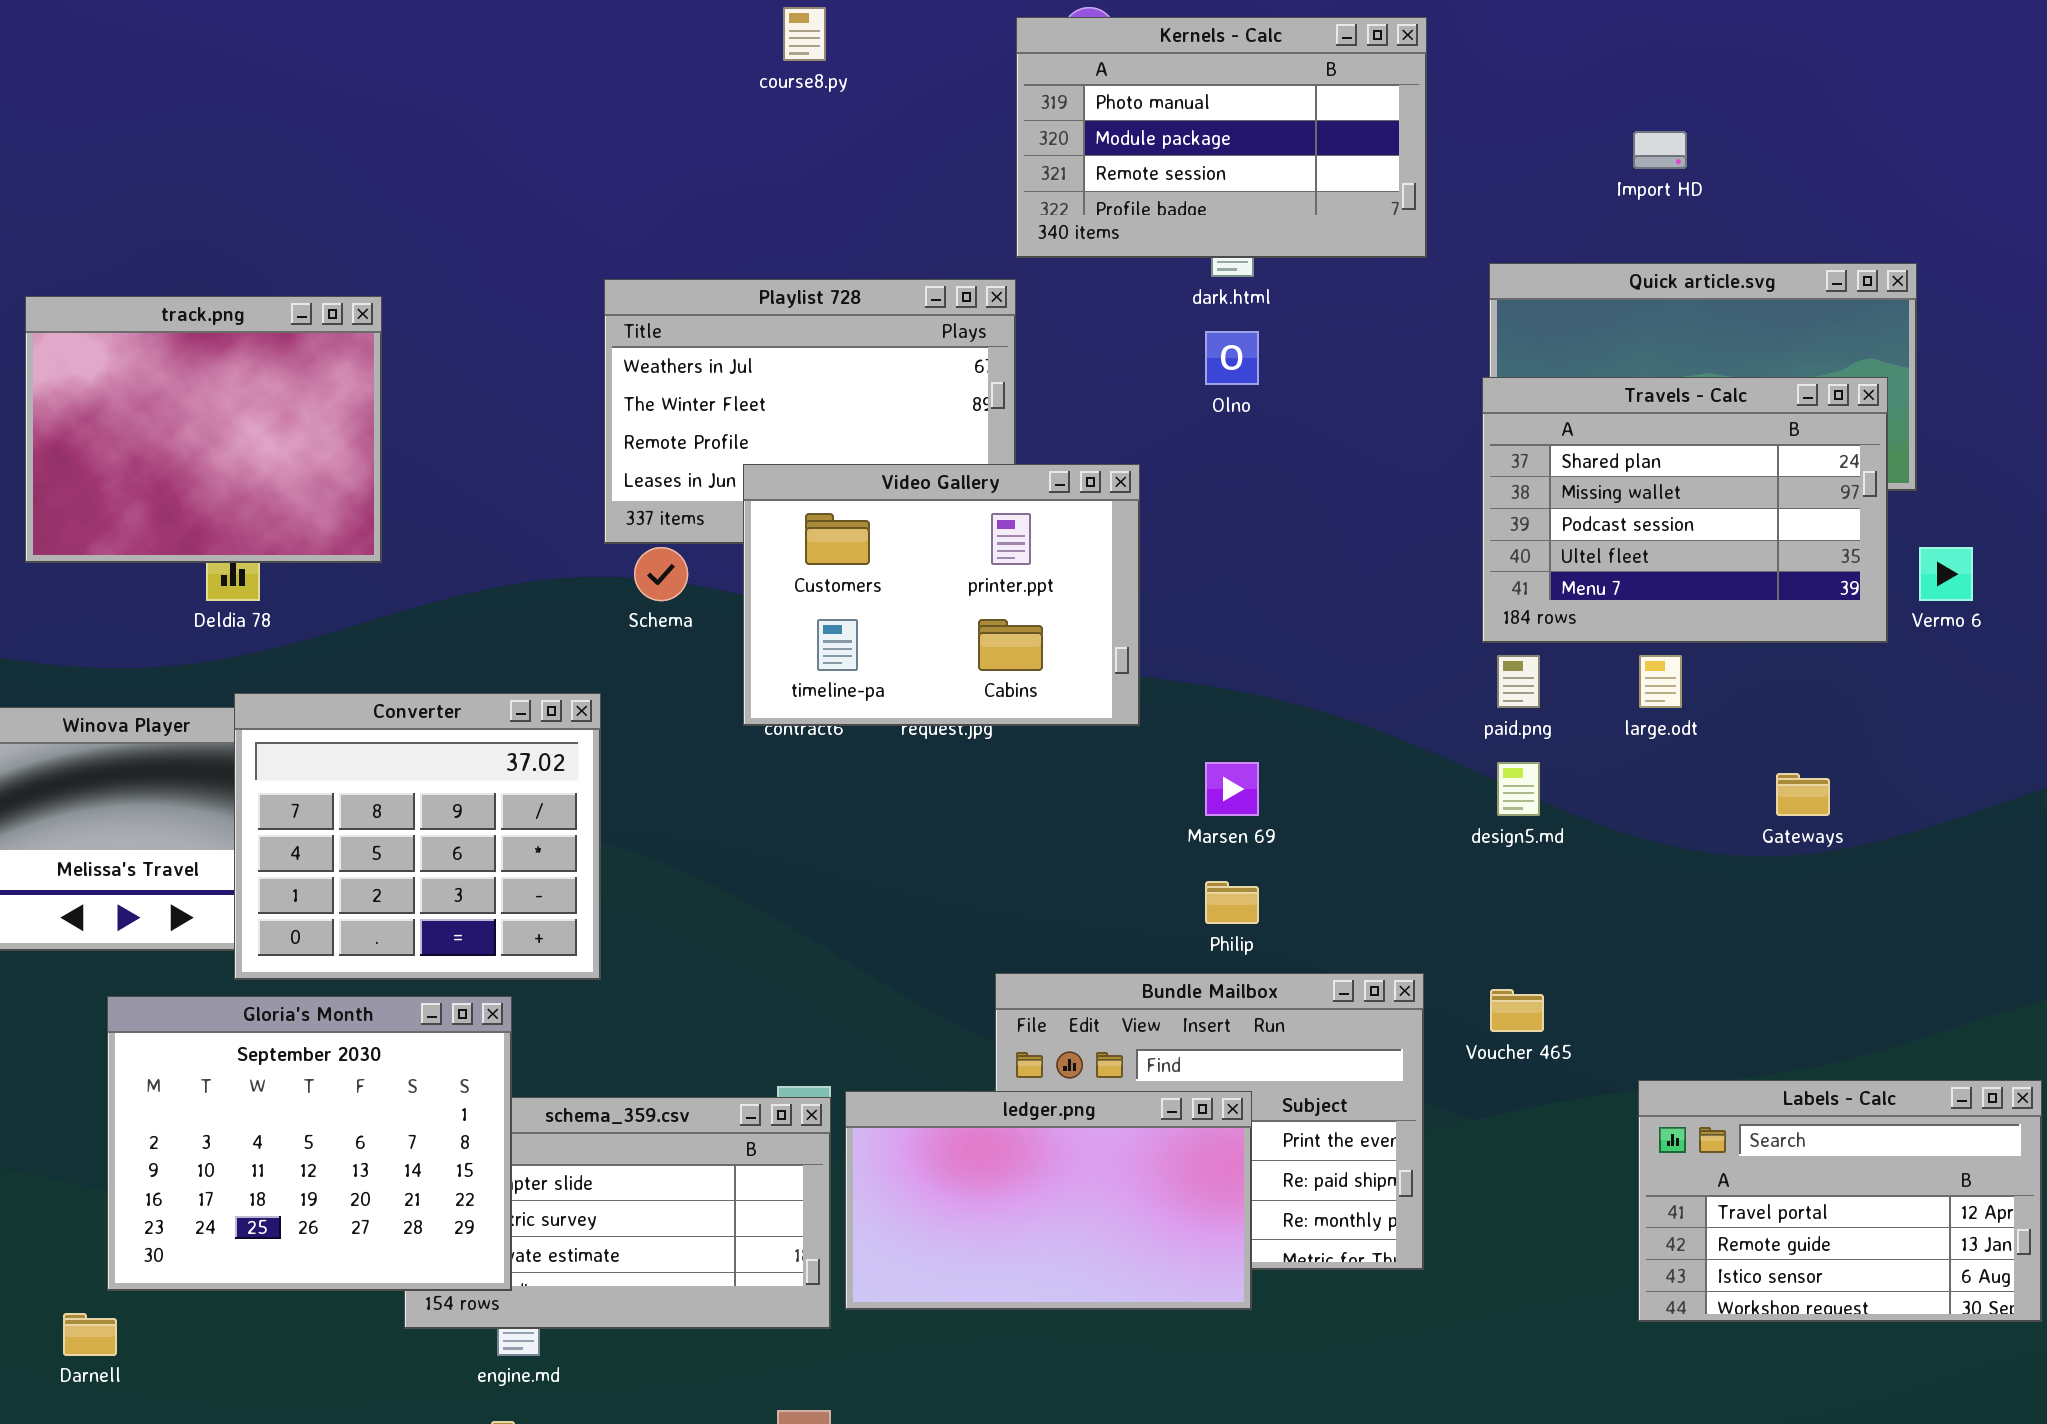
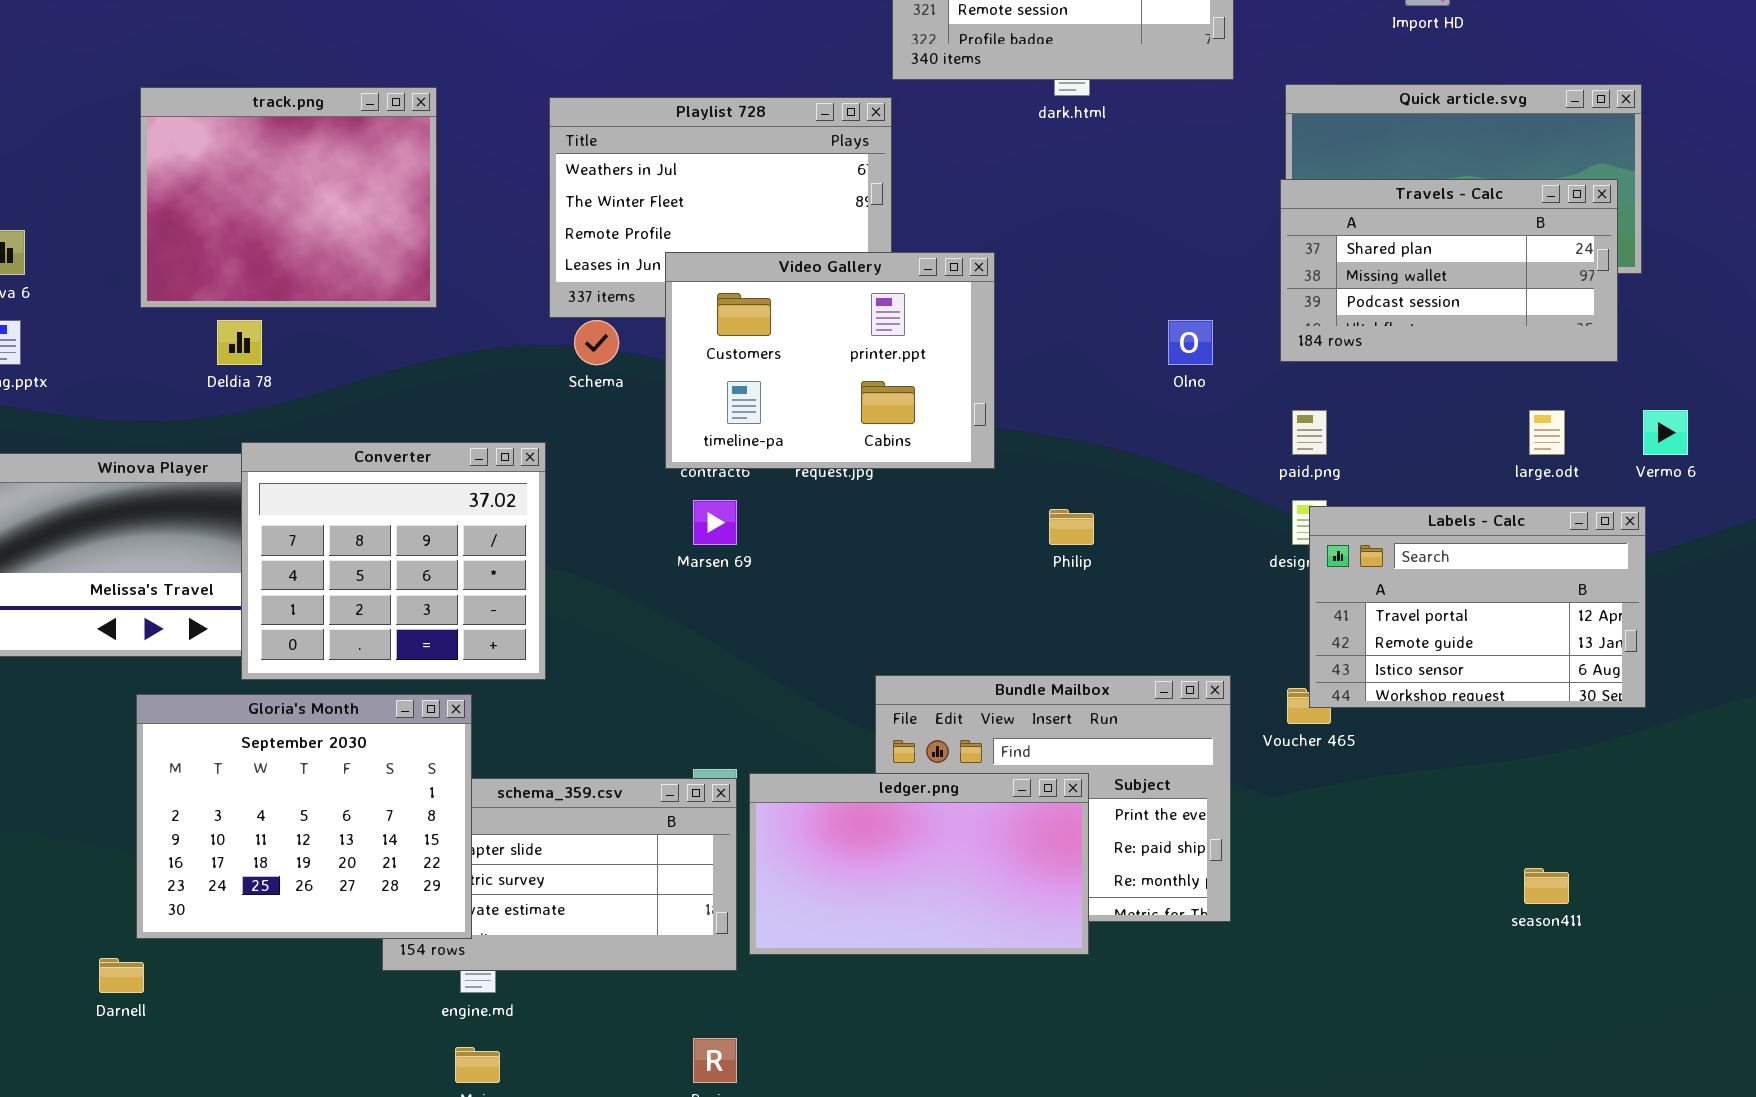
track.png: [25,296,382,563] -> [140,87,437,308], moved
Olno: [1205,331,1259,385] -> [1168,320,1213,365], moved
Travels - Calc: [1482,377,1888,643] -> [1280,179,1618,362], resized
Vermo 6: [1919,547,1973,601] -> [1643,410,1688,455], moved
large.odt: [1639,655,1682,708] -> [1529,410,1565,455], moved
Marsen 69: [1205,762,1259,816] -> [693,500,737,545], moved
Philip: [1205,881,1259,924] -> [1049,509,1094,545], moved
Labels - Calc: [1638,1080,2042,1322] -> [1309,506,1646,708], moved

